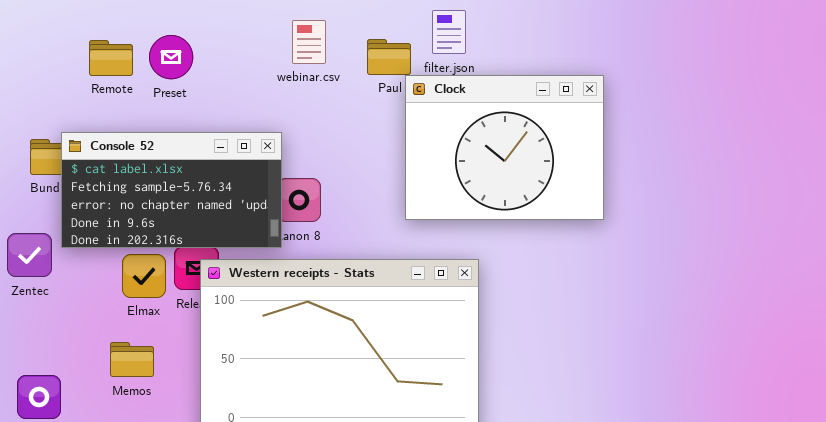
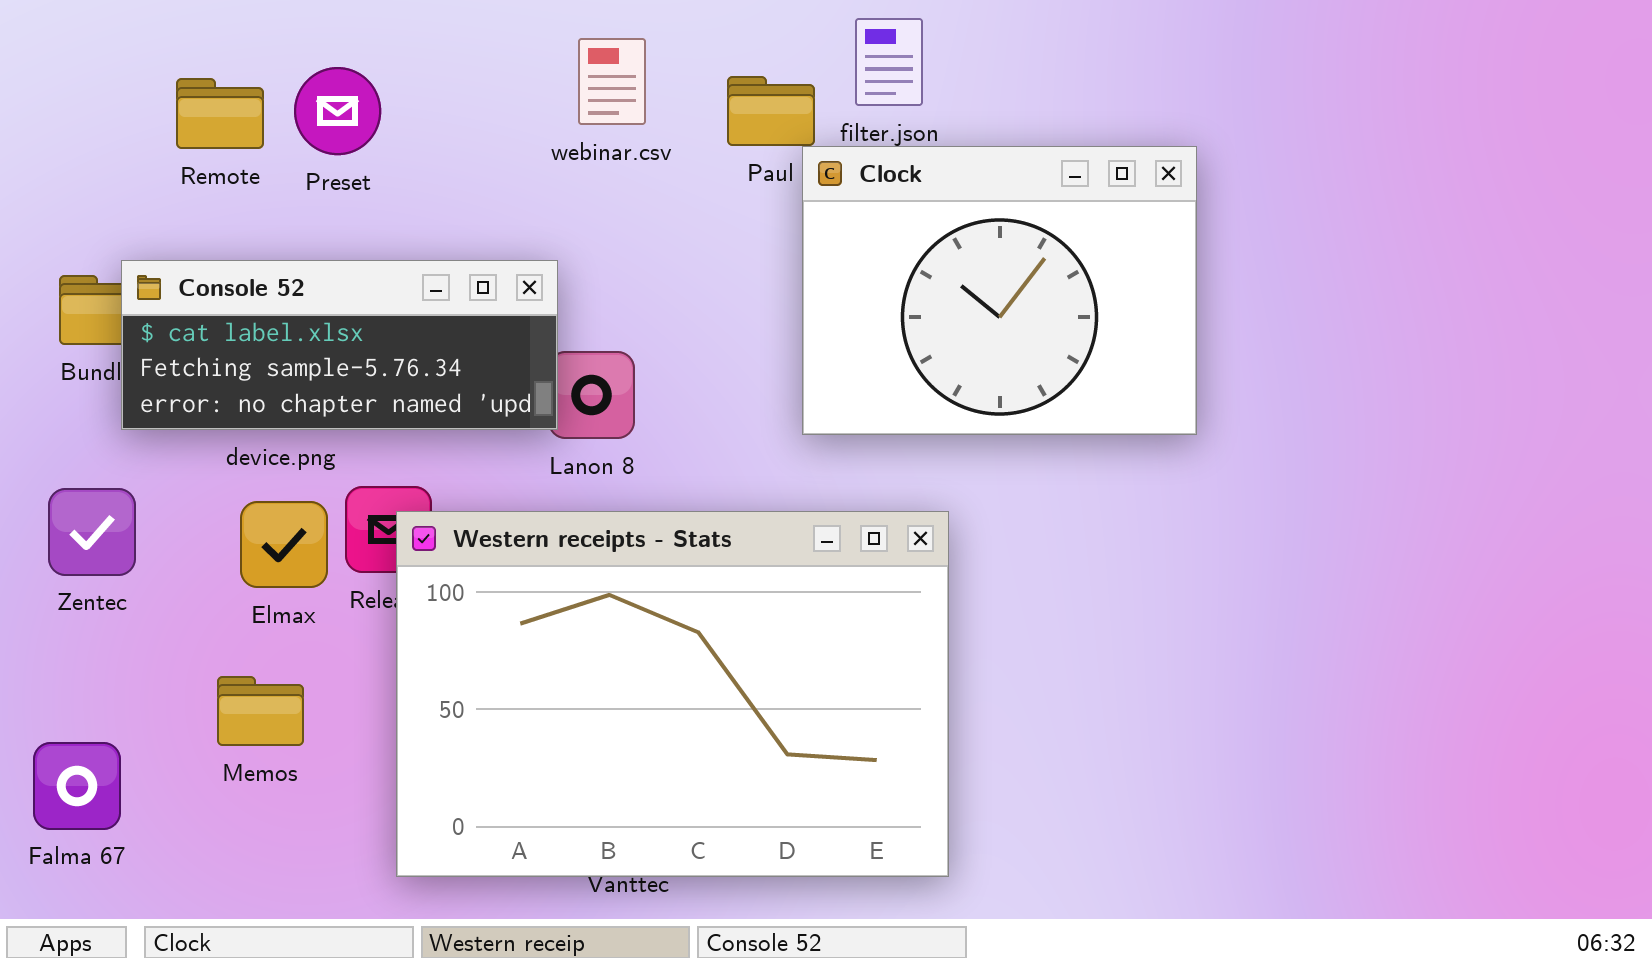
Console 52: [61,132,282,248] -> [121,260,558,430], resized
Zentec: [7,233,52,277] -> [48,488,136,576], moved

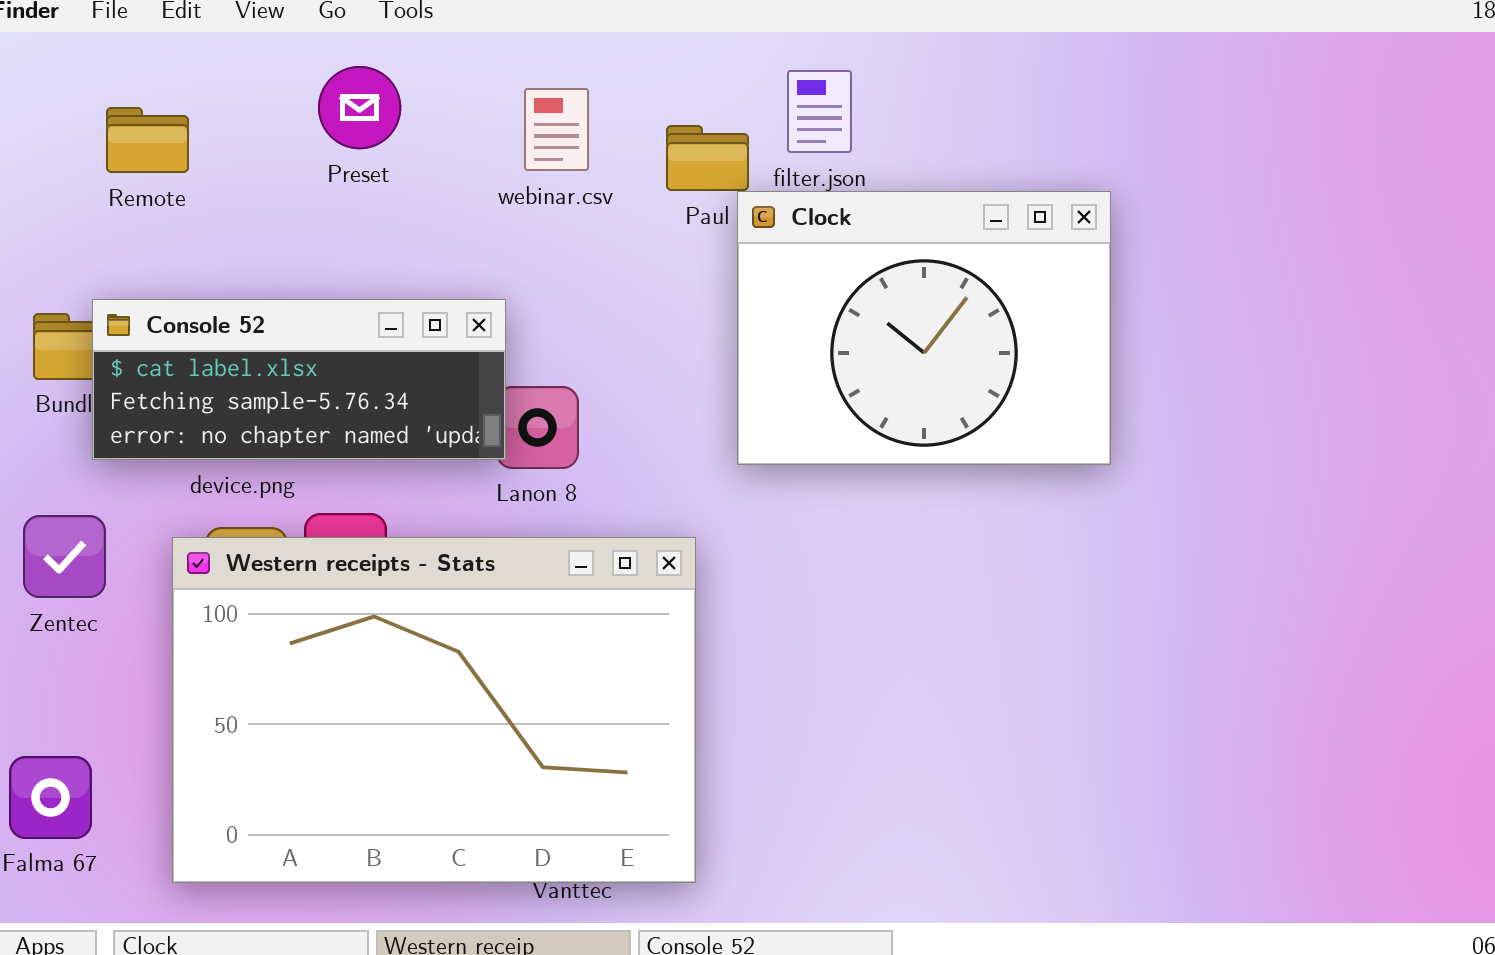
Preset: [294,67,381,155] -> [318,66,401,149], moved
Remote: [176,78,264,149] -> [106,107,189,173], moved
Western receipts - Stats: [396,511,949,877] -> [172,537,696,883], moved

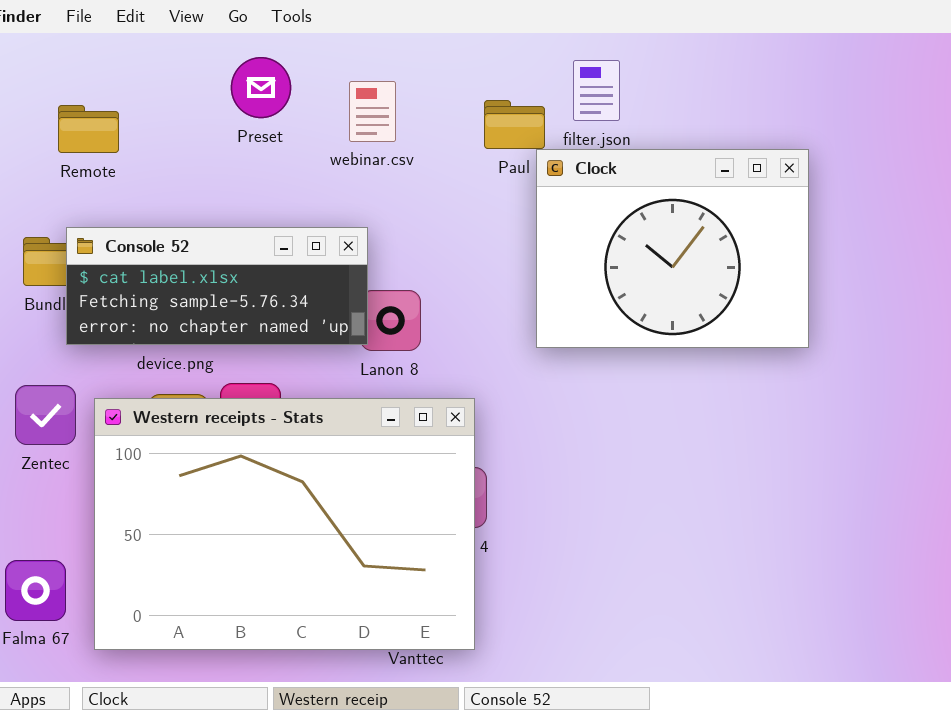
webinar.csv: [524,88,589,171] -> [349,81,396,142], moved
Remote: [106,107,189,173] -> [58,105,119,153], moved
Western receipts - Stats: [172,537,696,883] -> [94,398,475,650], moved

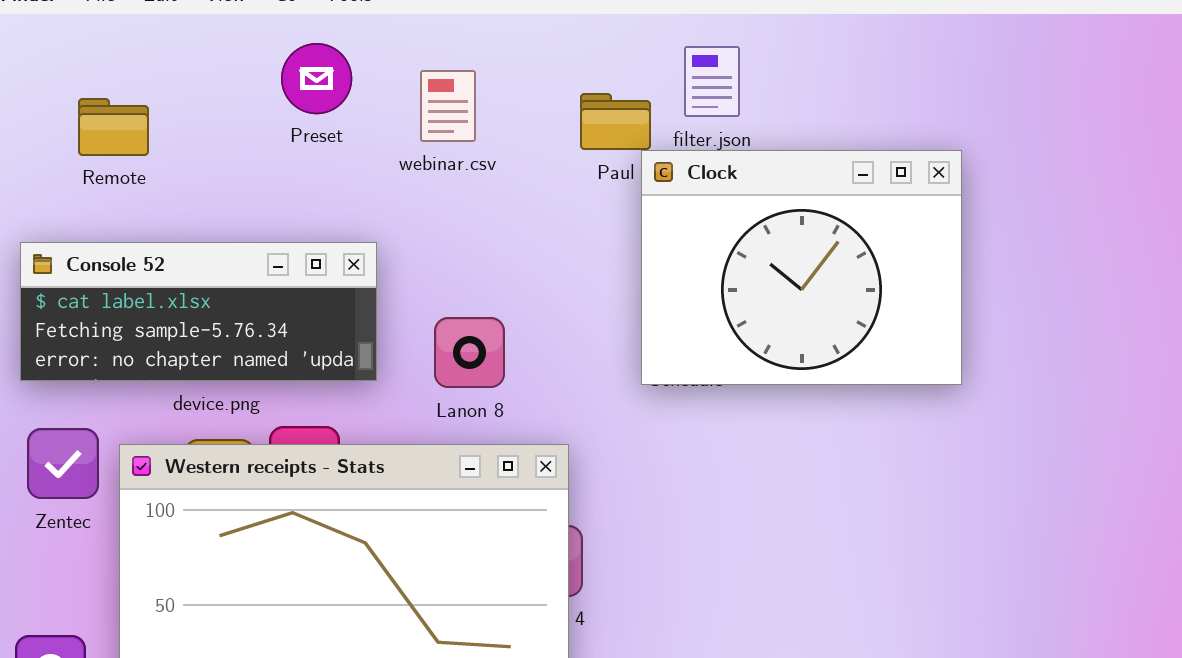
Console 52: [66,227,368,345] -> [20,242,377,381], moved

